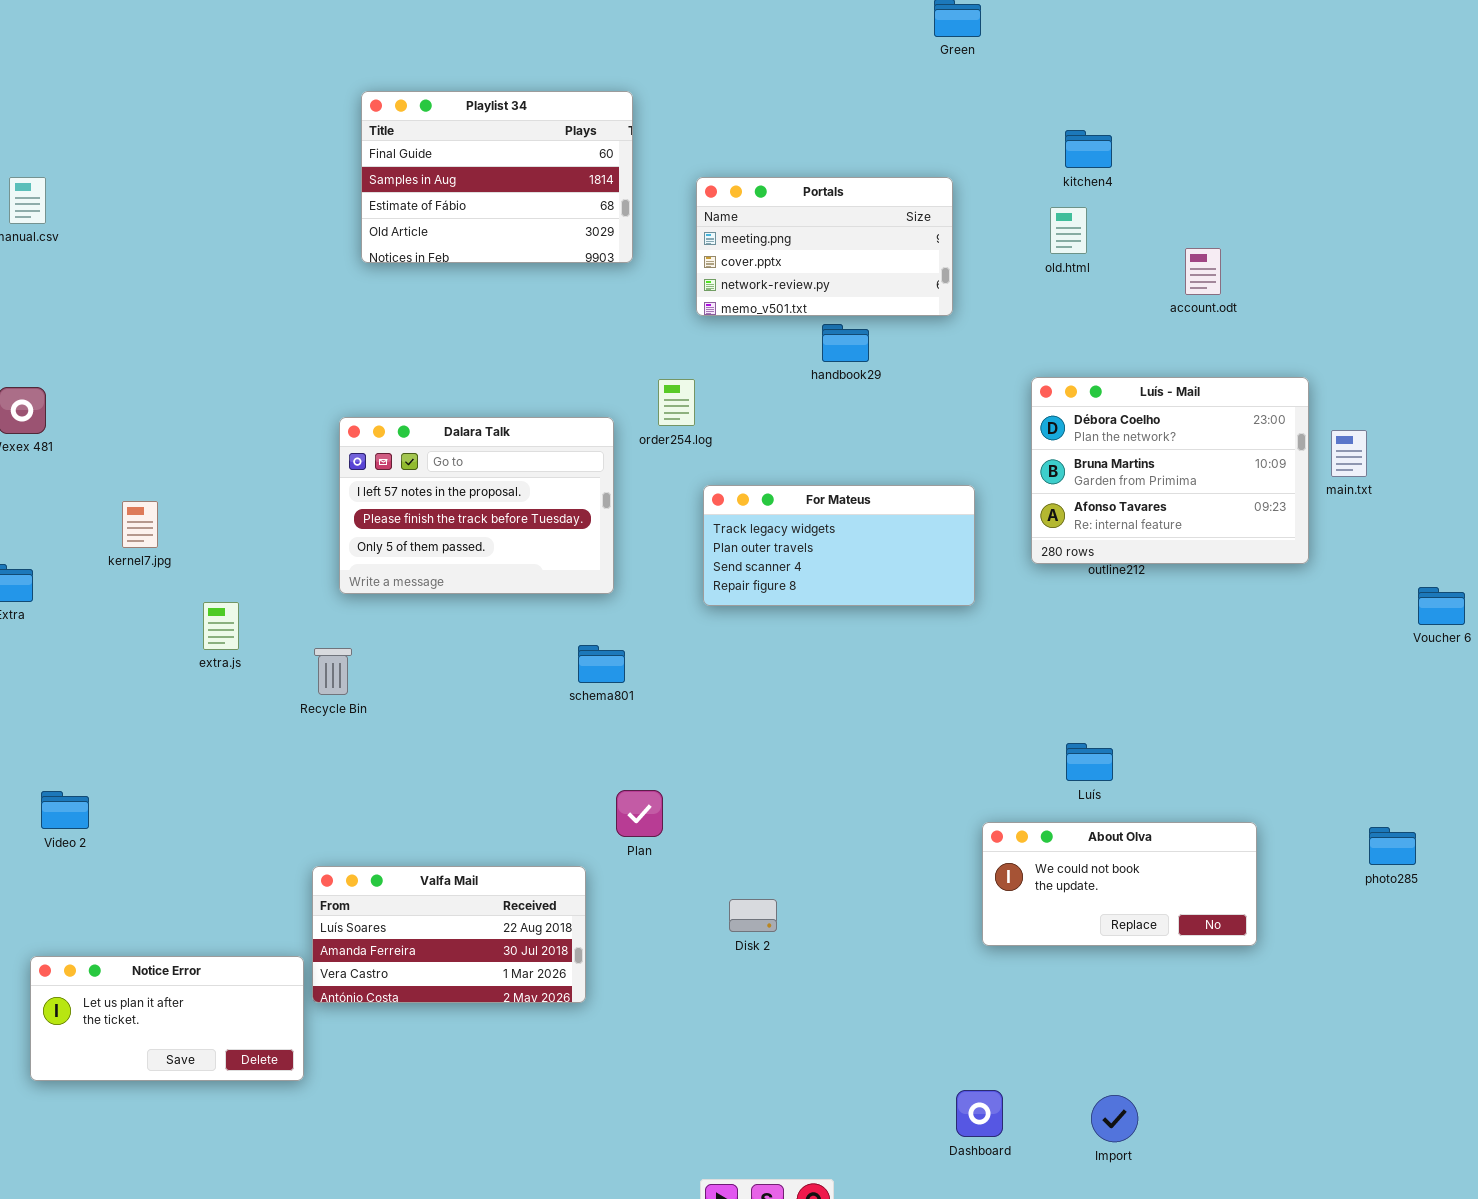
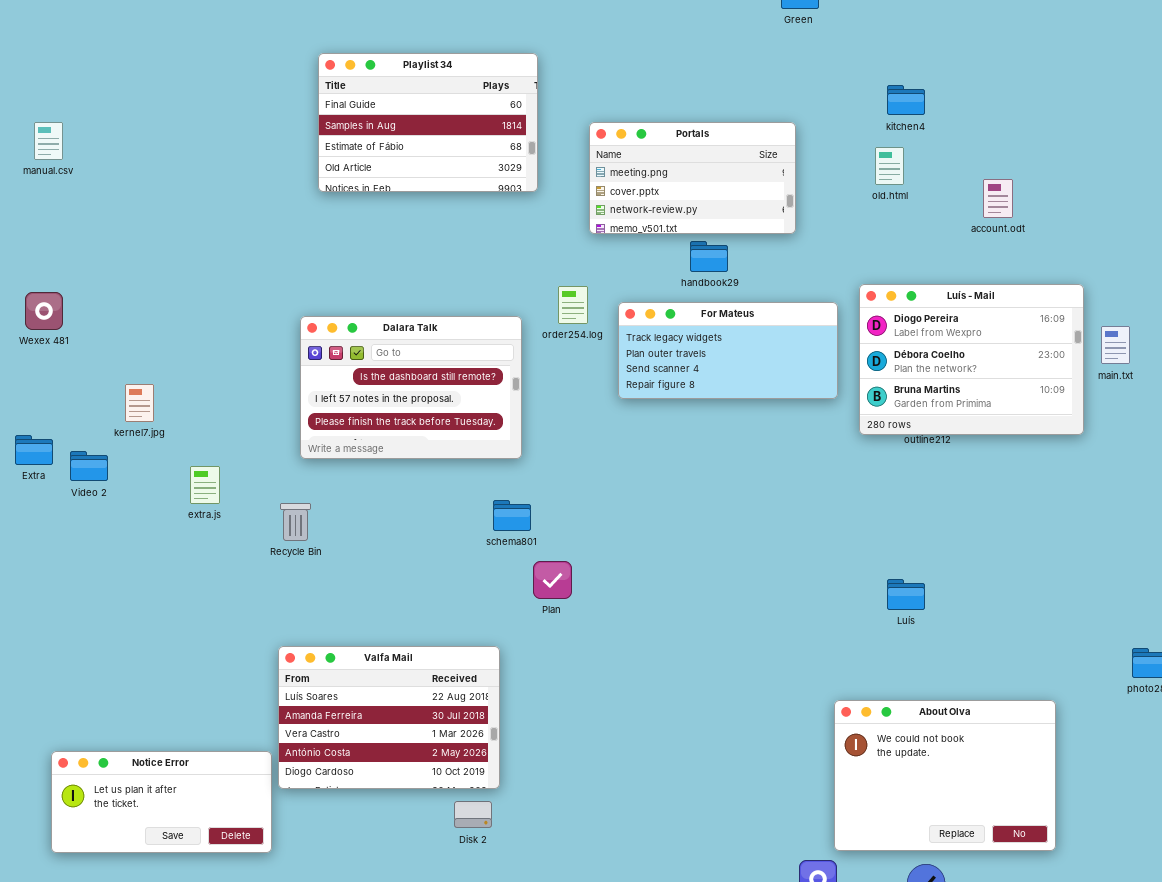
Luís - Mail: [1031,377,1309,564] -> [859,284,1084,435], scrolled up 1 row
Dalara Talk: [339,417,614,594] -> [300,316,522,459], scrolled up 1 row
For Mateus: [703,485,975,606] -> [618,302,838,399], moved
Plan: [616,790,663,837] -> [533,561,572,599], moved
Video 2: [41,791,89,829] -> [70,451,108,481], moved
About Olva: [982,822,1257,946] -> [834,700,1056,851], moved, resized
Valfa Mail: [312,866,586,1003] -> [278,646,500,789], resized
Disk 2: [729,899,777,932] -> [454,801,492,828], moved

